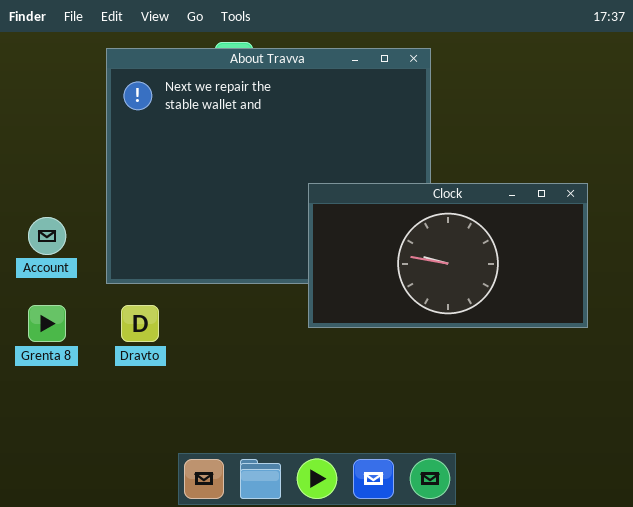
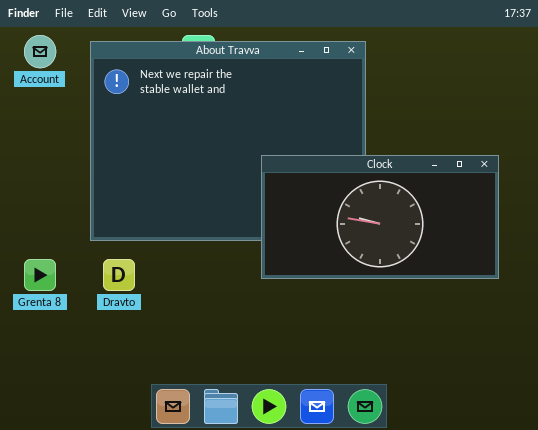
Account: [28,217,66,255] -> [24,35,56,68], moved

